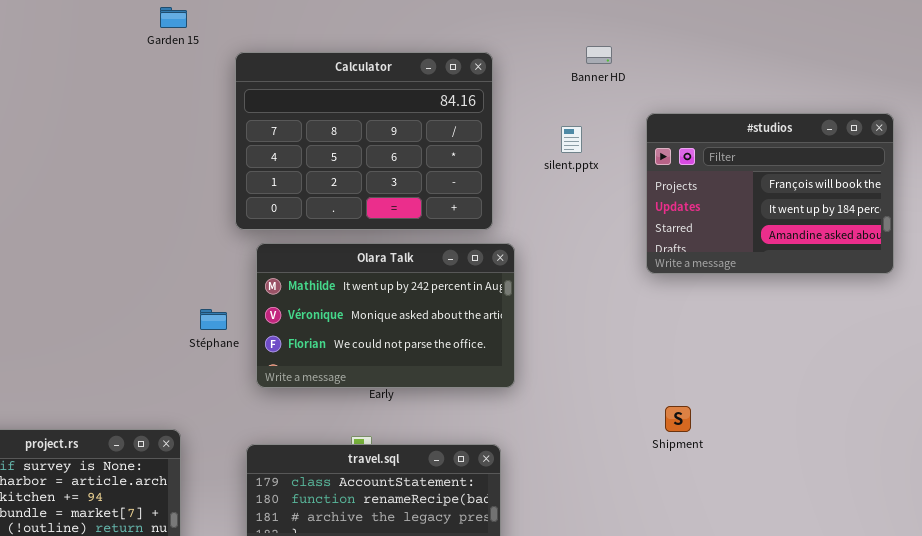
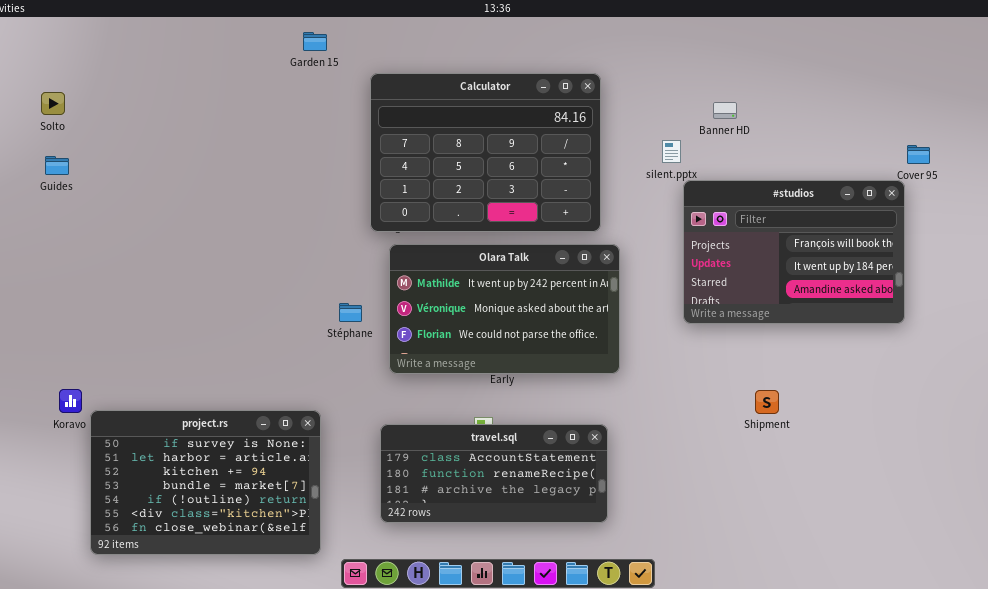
Banner HD: [586,46,612,64] -> [713,102,737,119], moved
#studios: [646,113,894,274] -> [683,180,905,324], moved

